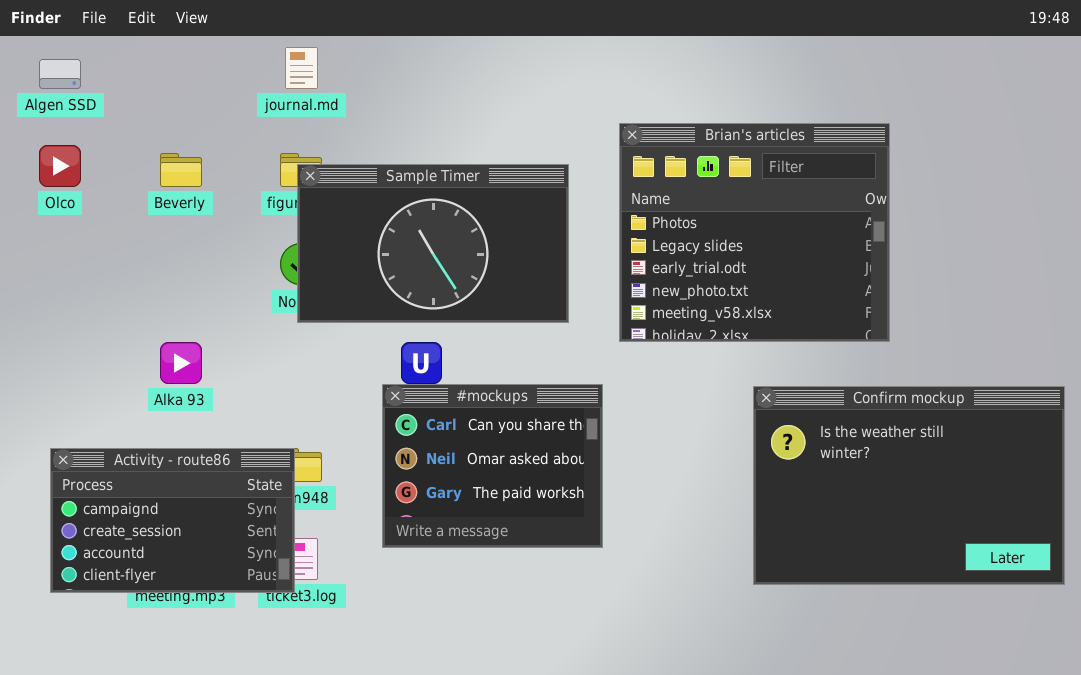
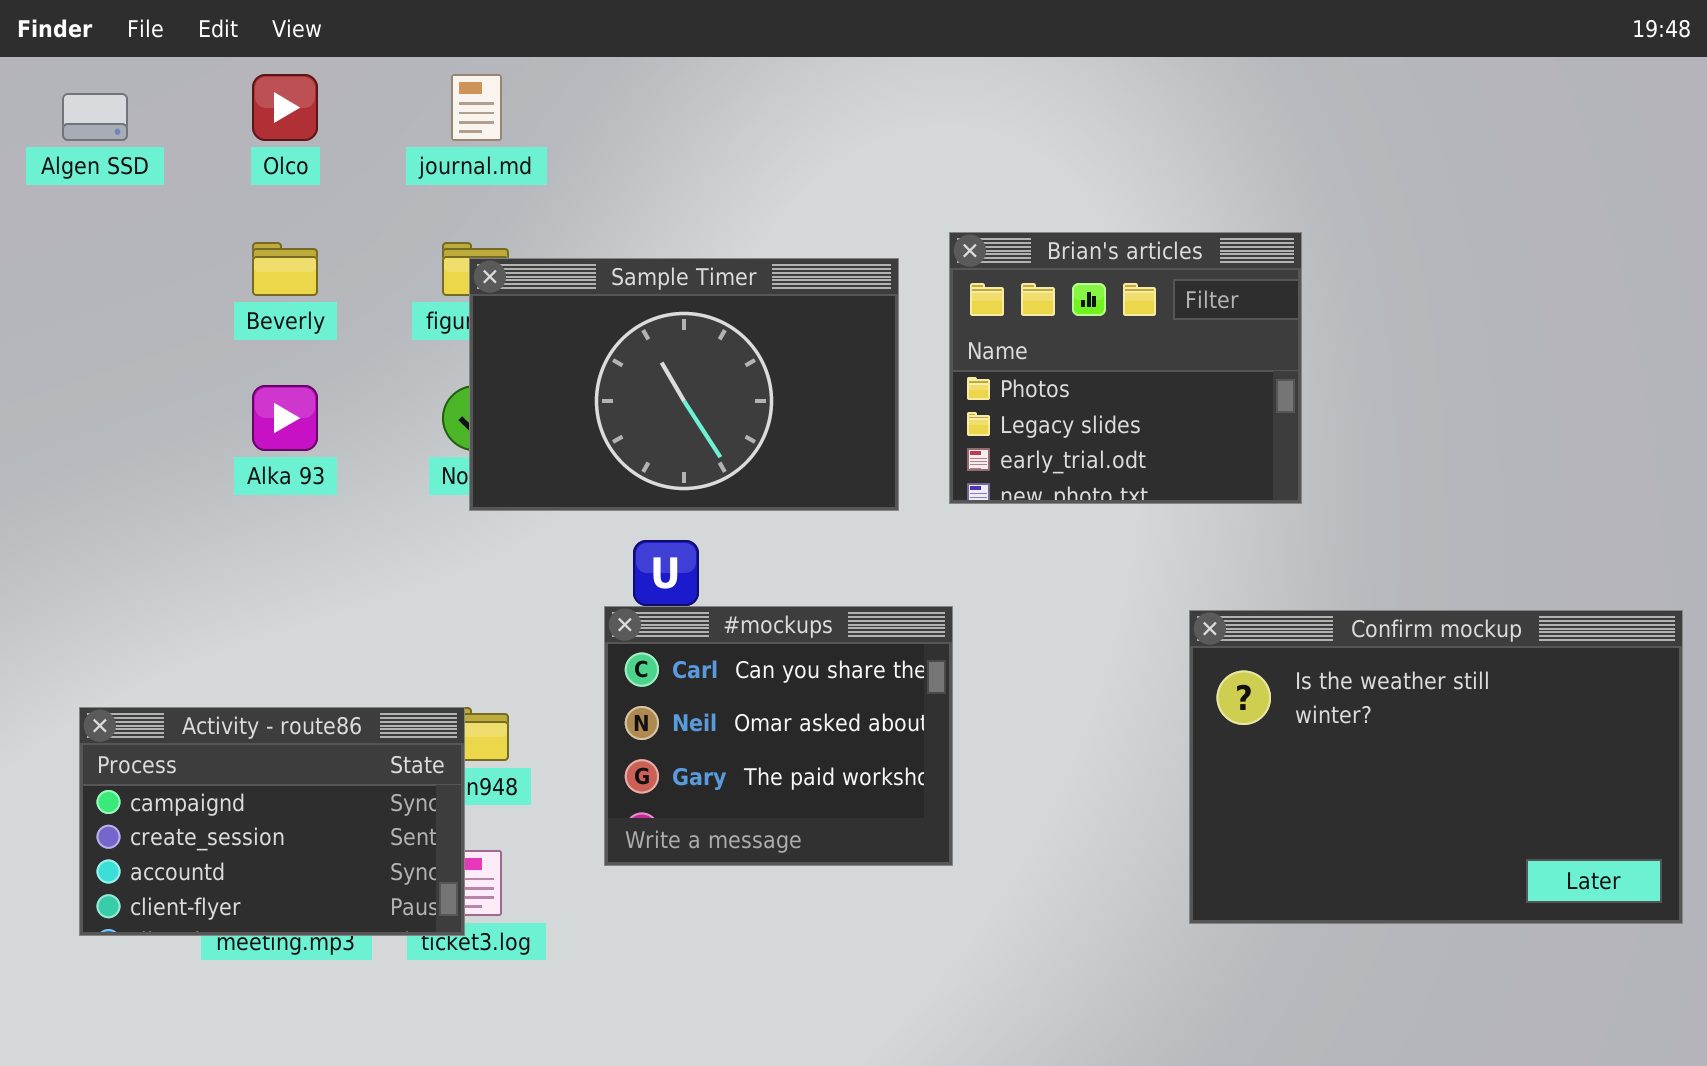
Brian's articles: [619,123,890,342] -> [949,232,1302,504], moved, resized
Olco: [39,145,81,187] -> [252,74,318,141], moved
Alka 93: [160,342,202,384] -> [252,385,318,451], moved

